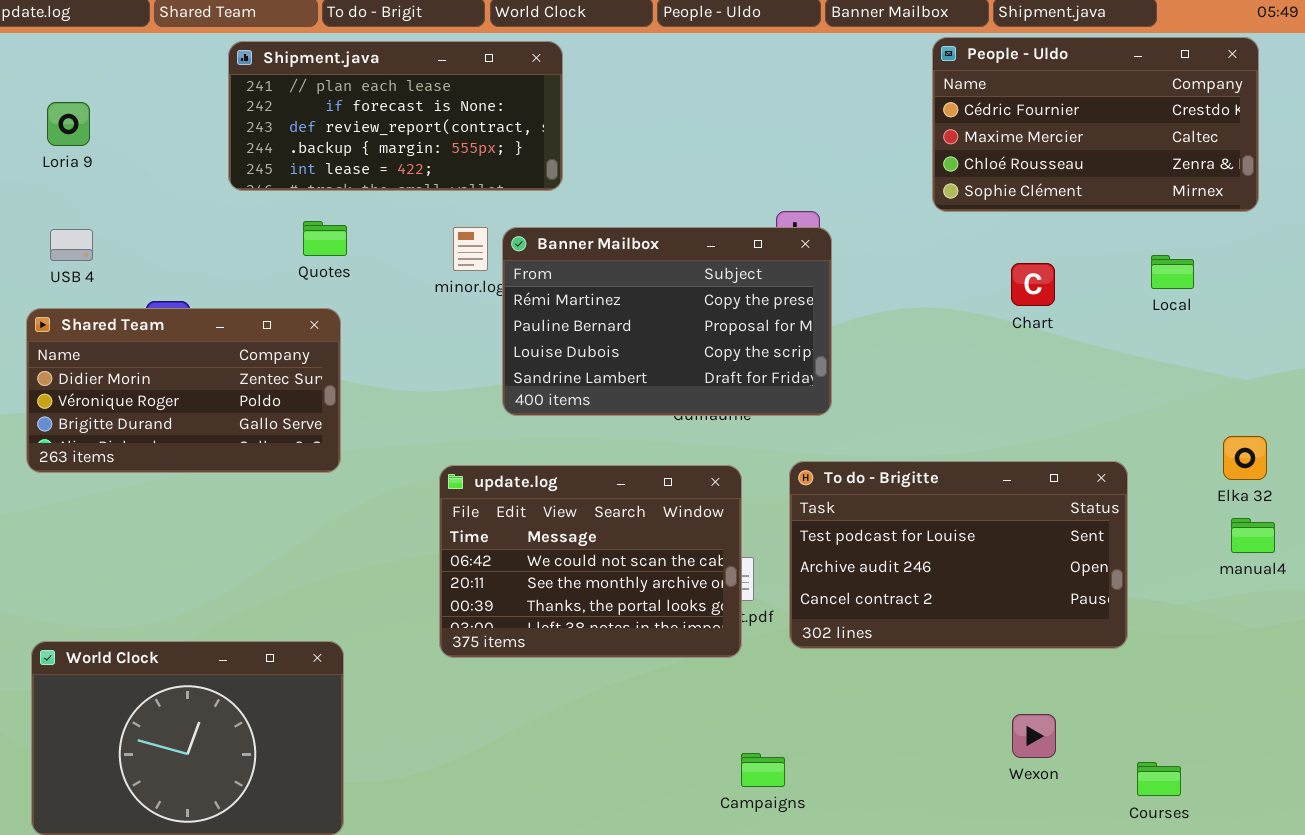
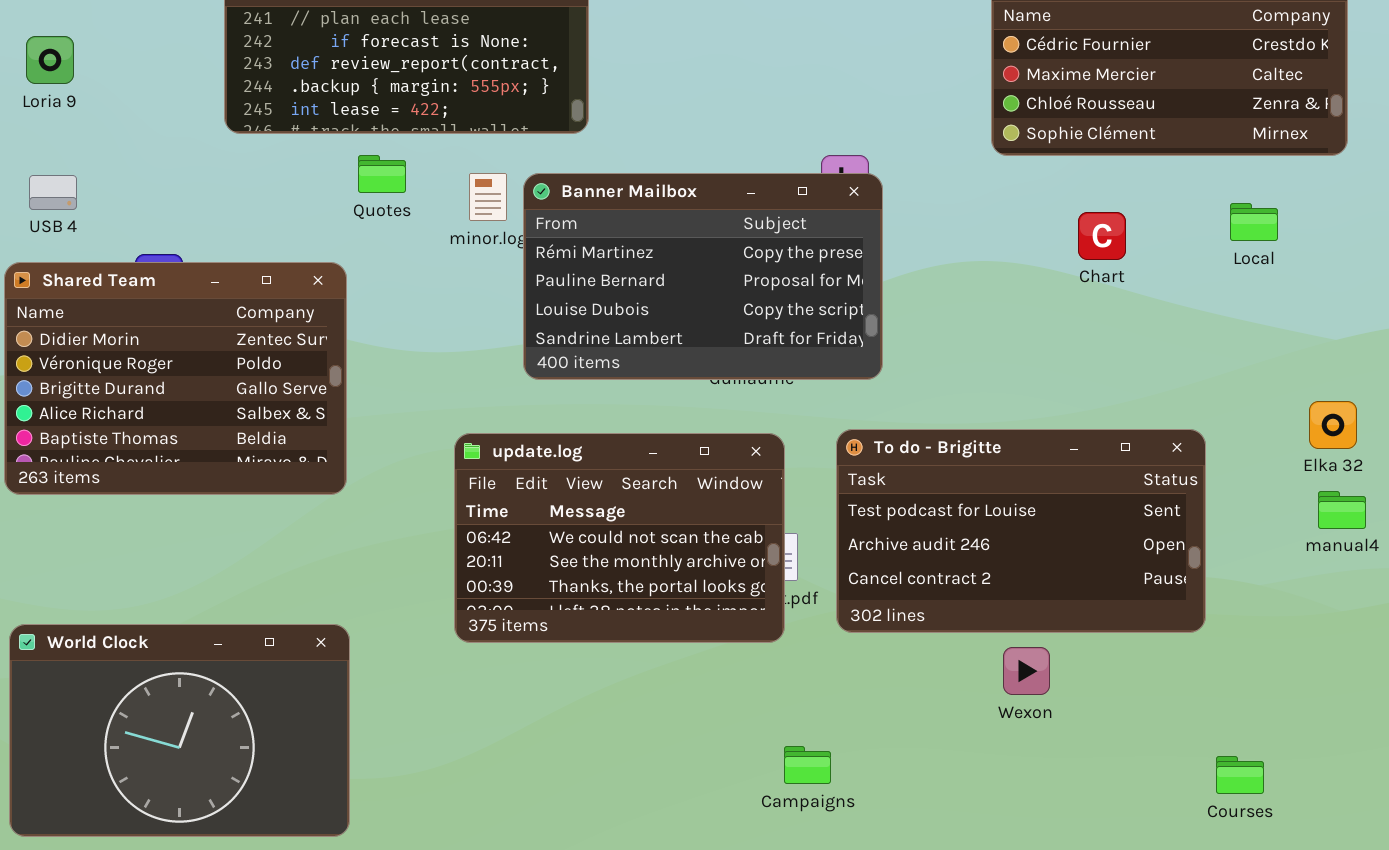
Quotes: [303,221,347,256] -> [358,155,406,193], moved
Shared Team: [26,308,341,473] -> [4,262,347,495], resized
Wexon: [1012,714,1056,758] -> [1003,647,1050,695], moved

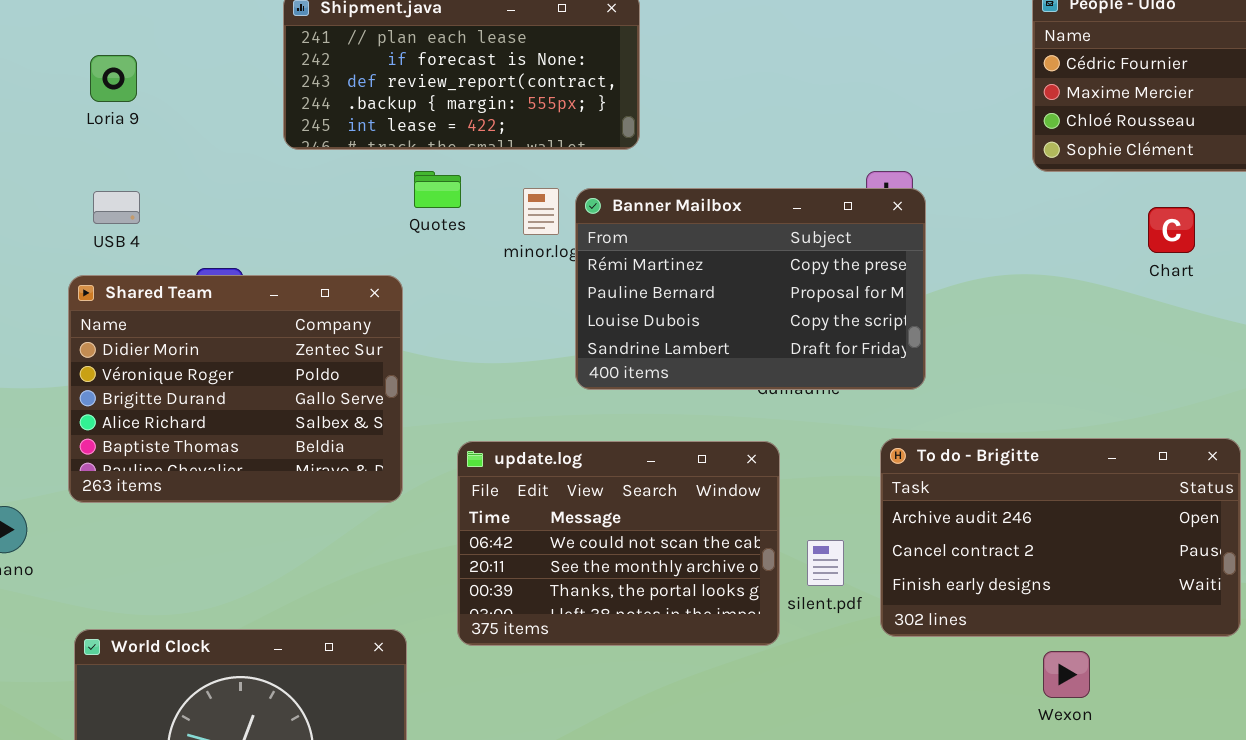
Chart: [1078,212,1126,260] -> [1148,207,1195,253], moved
To do - Brigitte: [836,429,1206,633] -> [880,438,1241,637], scrolled down 1 row
update.log: [454,433,785,643] -> [457,441,780,646], moved

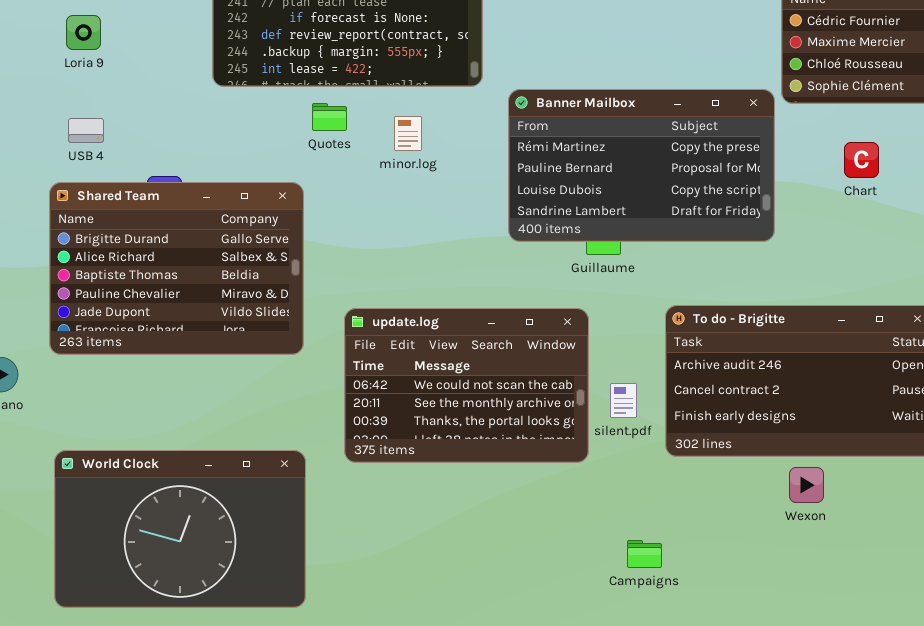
Banner Mailbox: [575,188,926,390] -> [508,89,775,242], moved
Chart: [1148,207,1195,253] -> [844,142,879,178], moved
Shared Team: [68,275,403,503] -> [49,182,304,355], scrolled down 2 rows

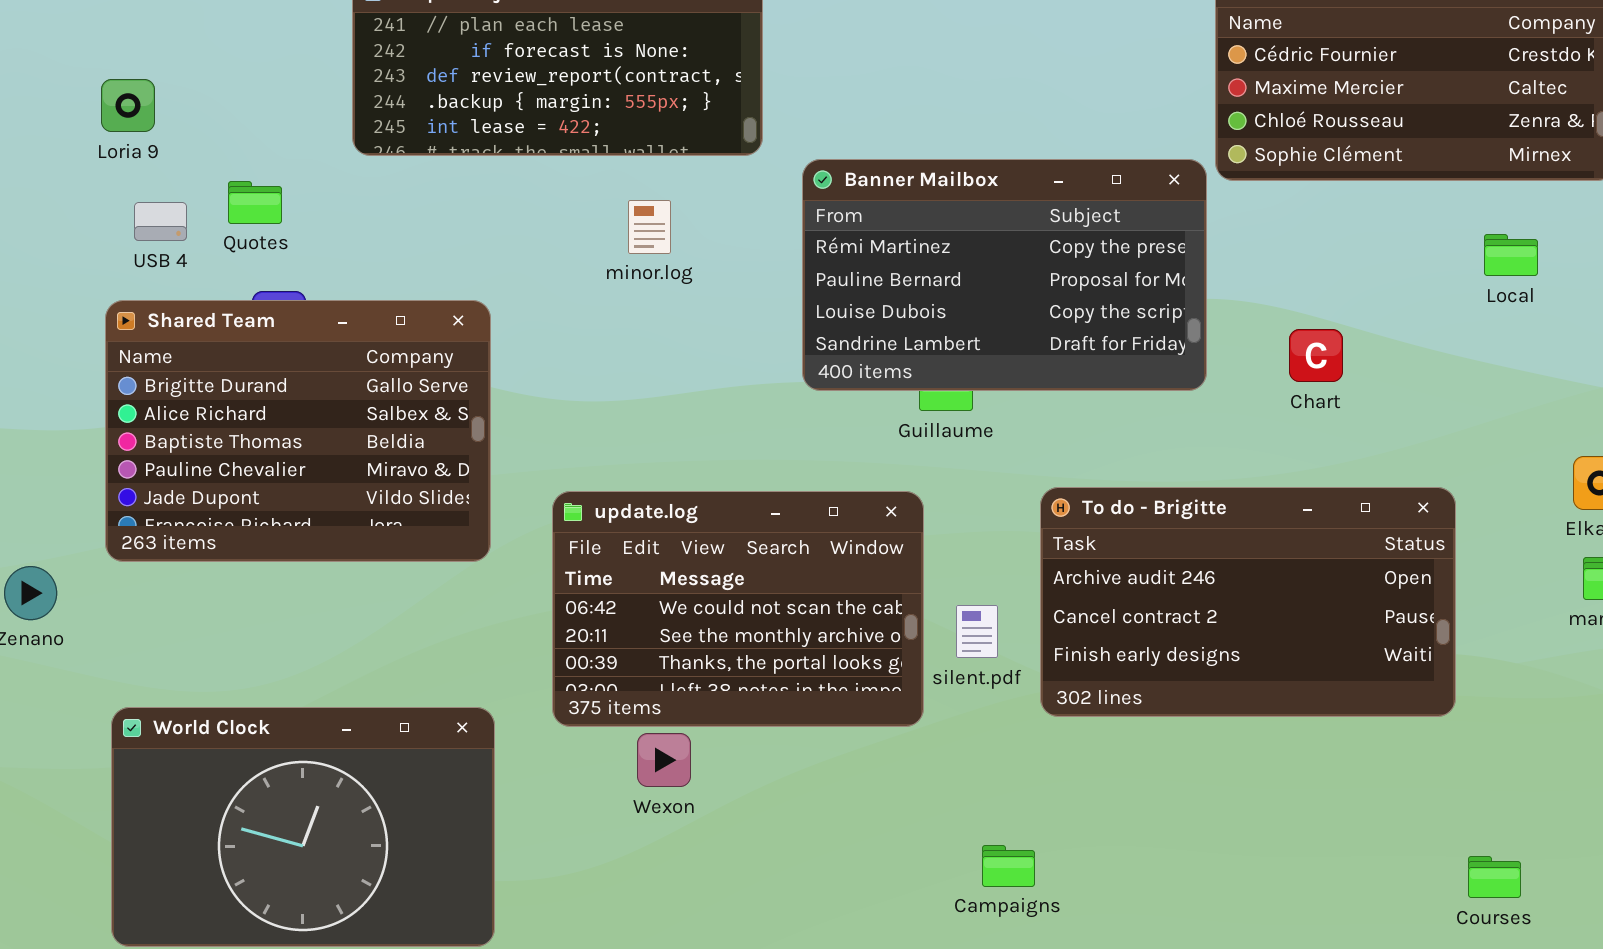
Loria 9: [66,15,101,50] -> [101,79,155,132], moved
Quotes: [312,103,347,131] -> [228,181,282,224], moved
Chart: [844,142,879,178] -> [1289,329,1343,382], moved
Wexon: [789,467,824,503] -> [637,733,691,787], moved

